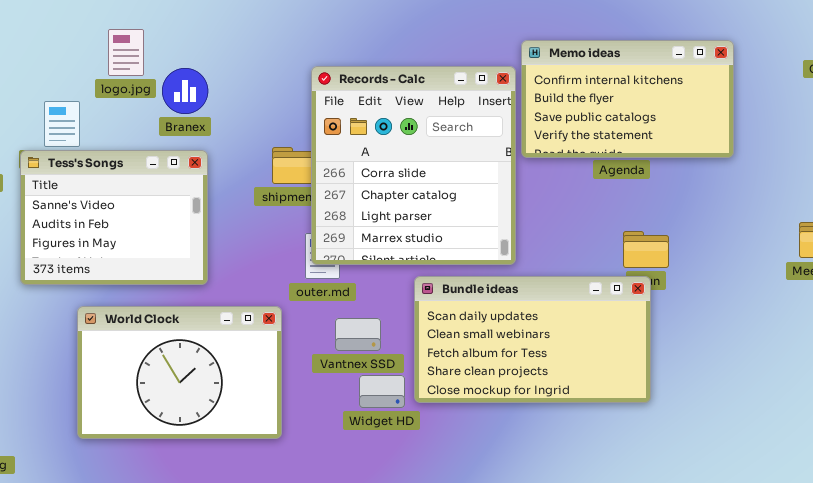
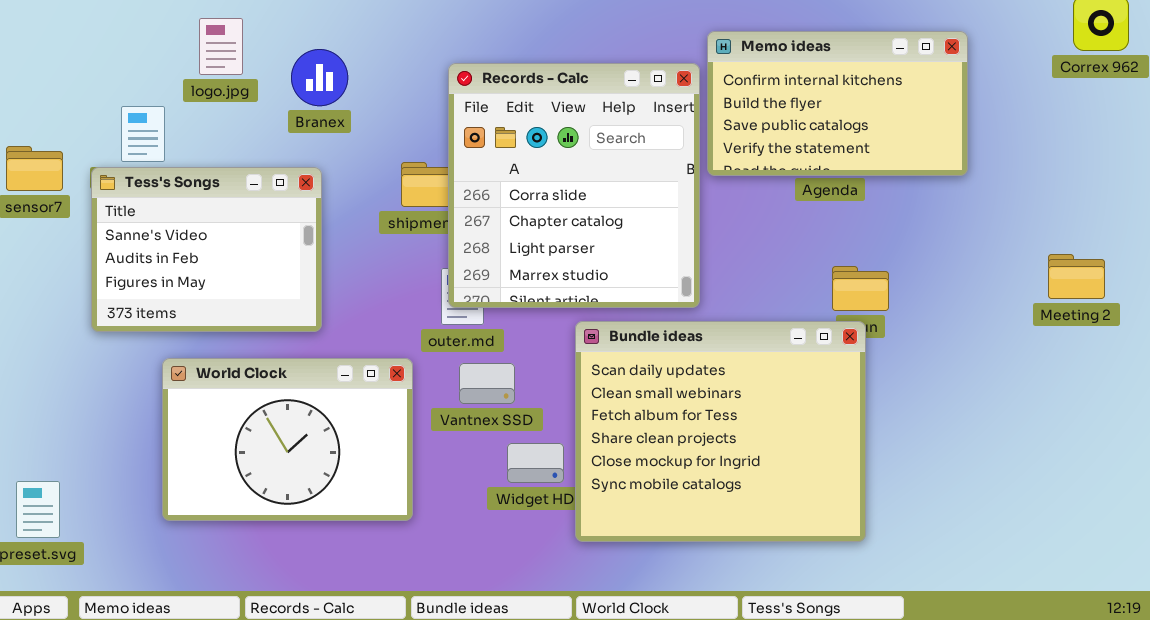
Branex: [162,68,208,114] -> [291,49,348,106], moved
Bundle ideas: [414,276,651,403] -> [575,321,866,542], resized
Vantnex SSD: [335,318,381,351] -> [459,363,515,404], moved

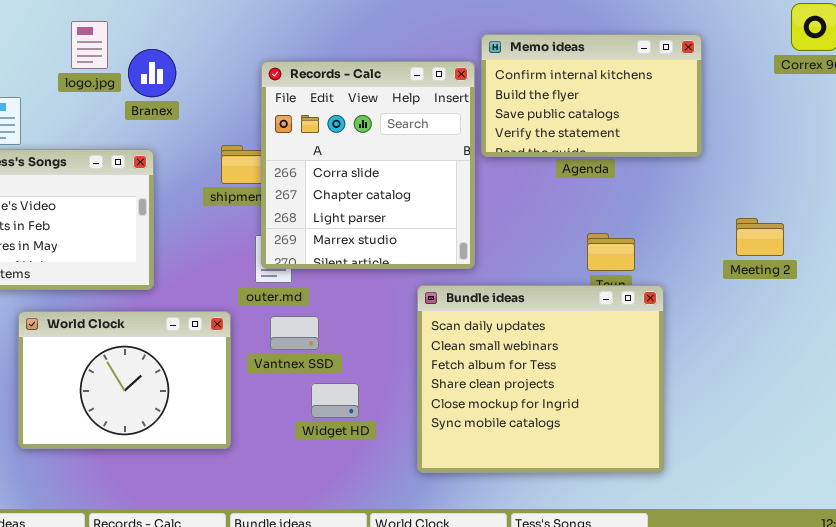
logo.jpg: [199,18,243,75] -> [71,21,108,69], moved
Meeting 2: [1048,254,1105,299] -> [736,218,784,256], moved
Bundle ideas: [575,321,866,542] -> [417,285,664,473], moved

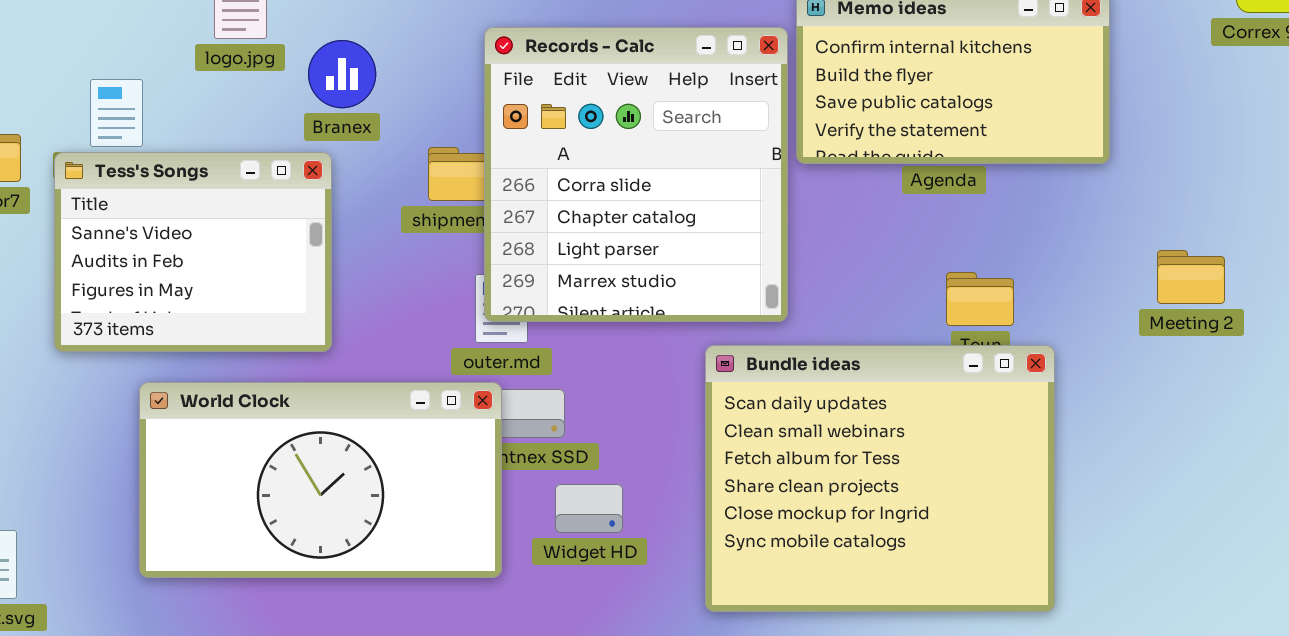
Branex: [128,49,176,97] -> [308,40,376,108], moved
World Clock: [18,311,231,449] -> [139,382,502,578], resized

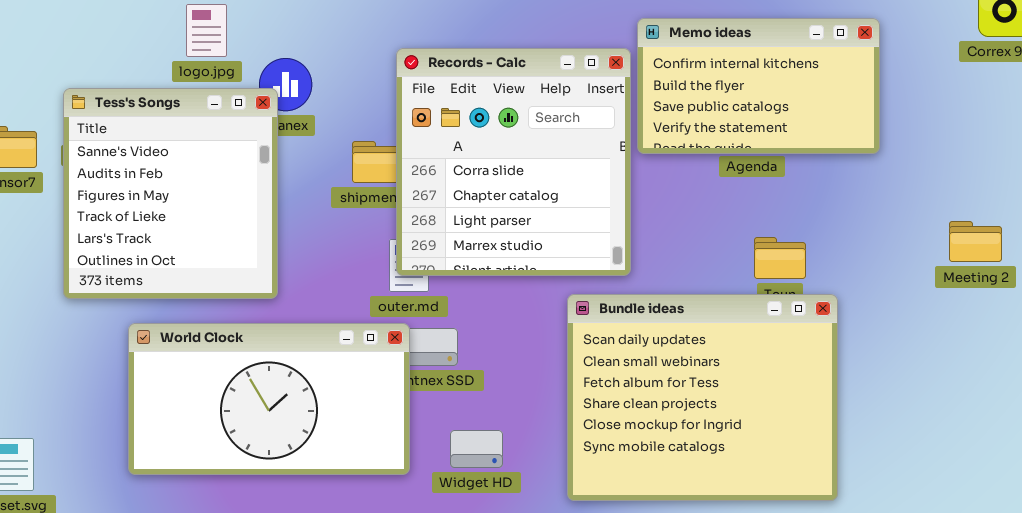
Tess's Songs: [54,152,332,352] -> [63,88,278,299], resized
Meeting 2: [1157,250,1225,304] -> [949,221,1002,262], moved
Widget HD: [555,484,623,533] -> [450,430,503,468], moved

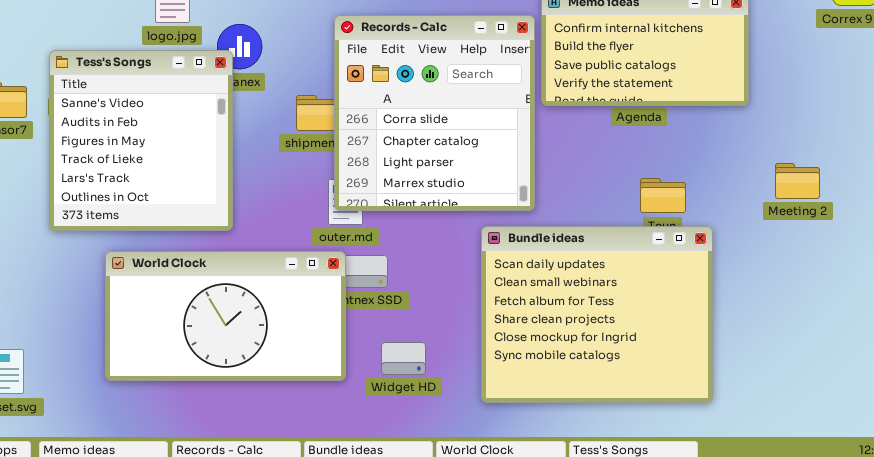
Meeting 2: [949,221,1002,262] -> [775,163,820,199], moved

